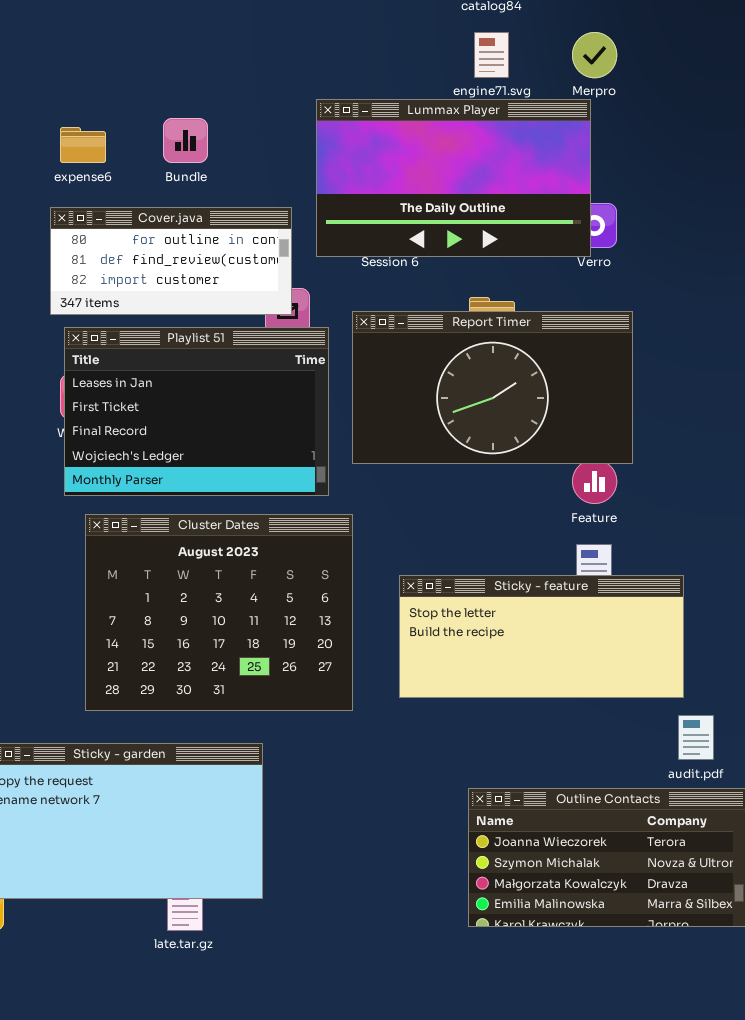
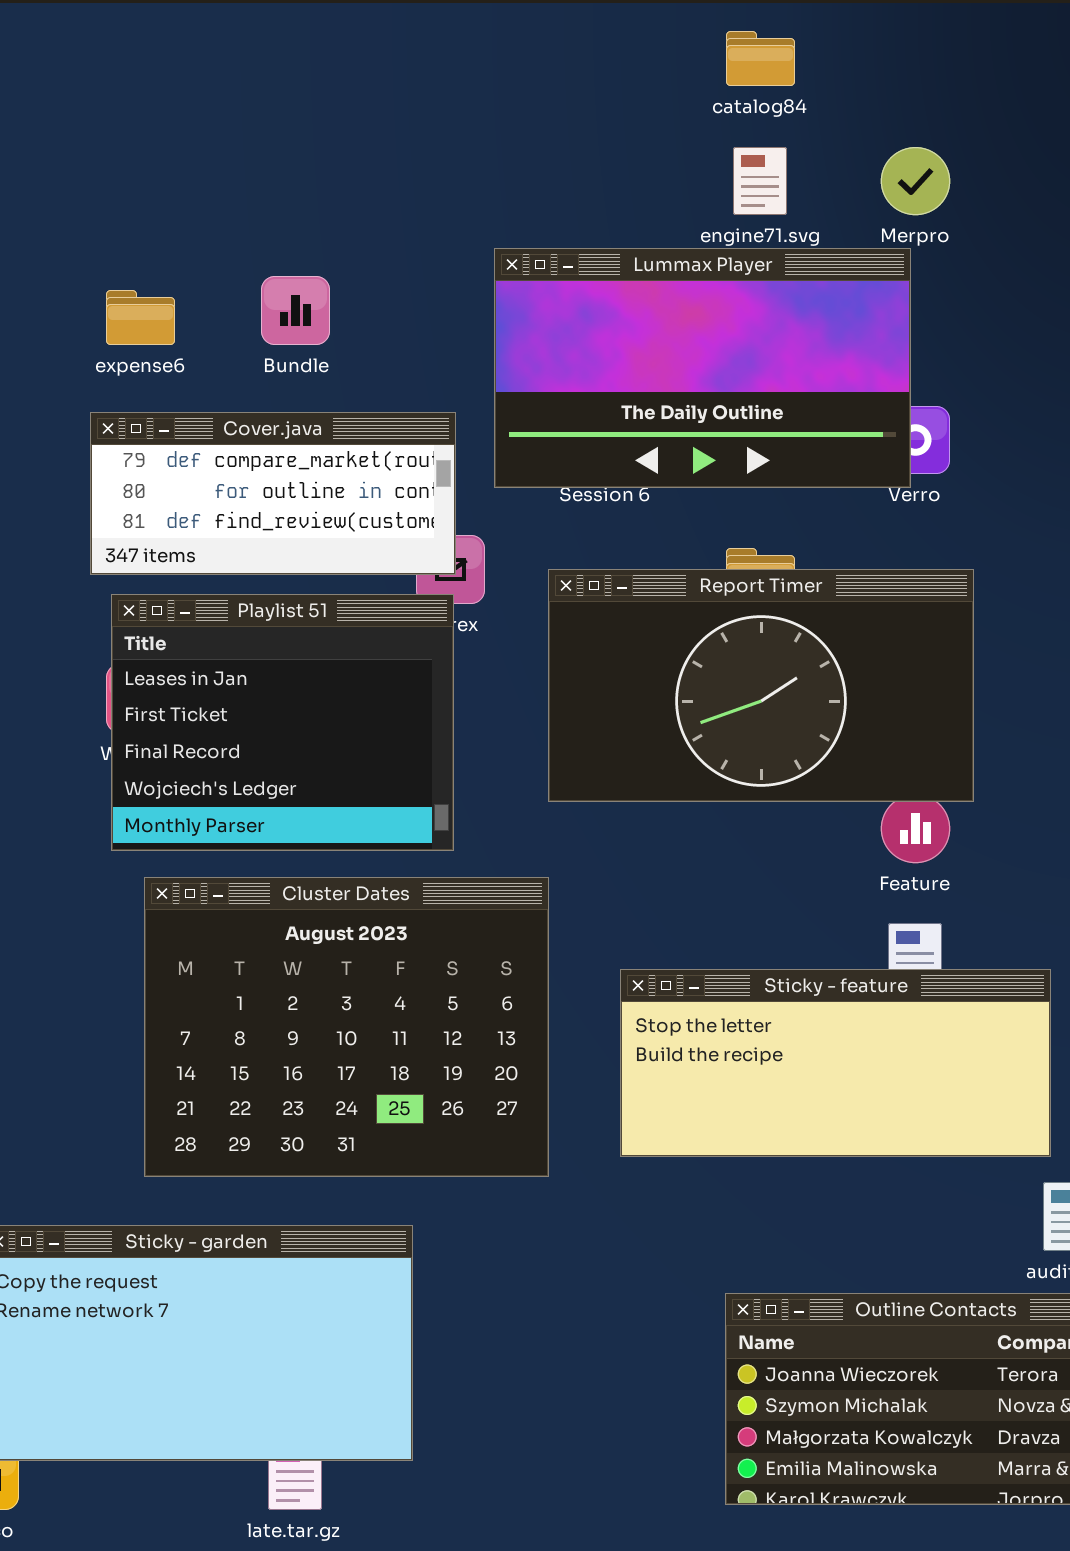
Cover.java: [50,207,292,315] -> [90,412,456,575], scrolled up 1 row
Playlist 51: [64,327,329,496] -> [111,594,454,851], resized

